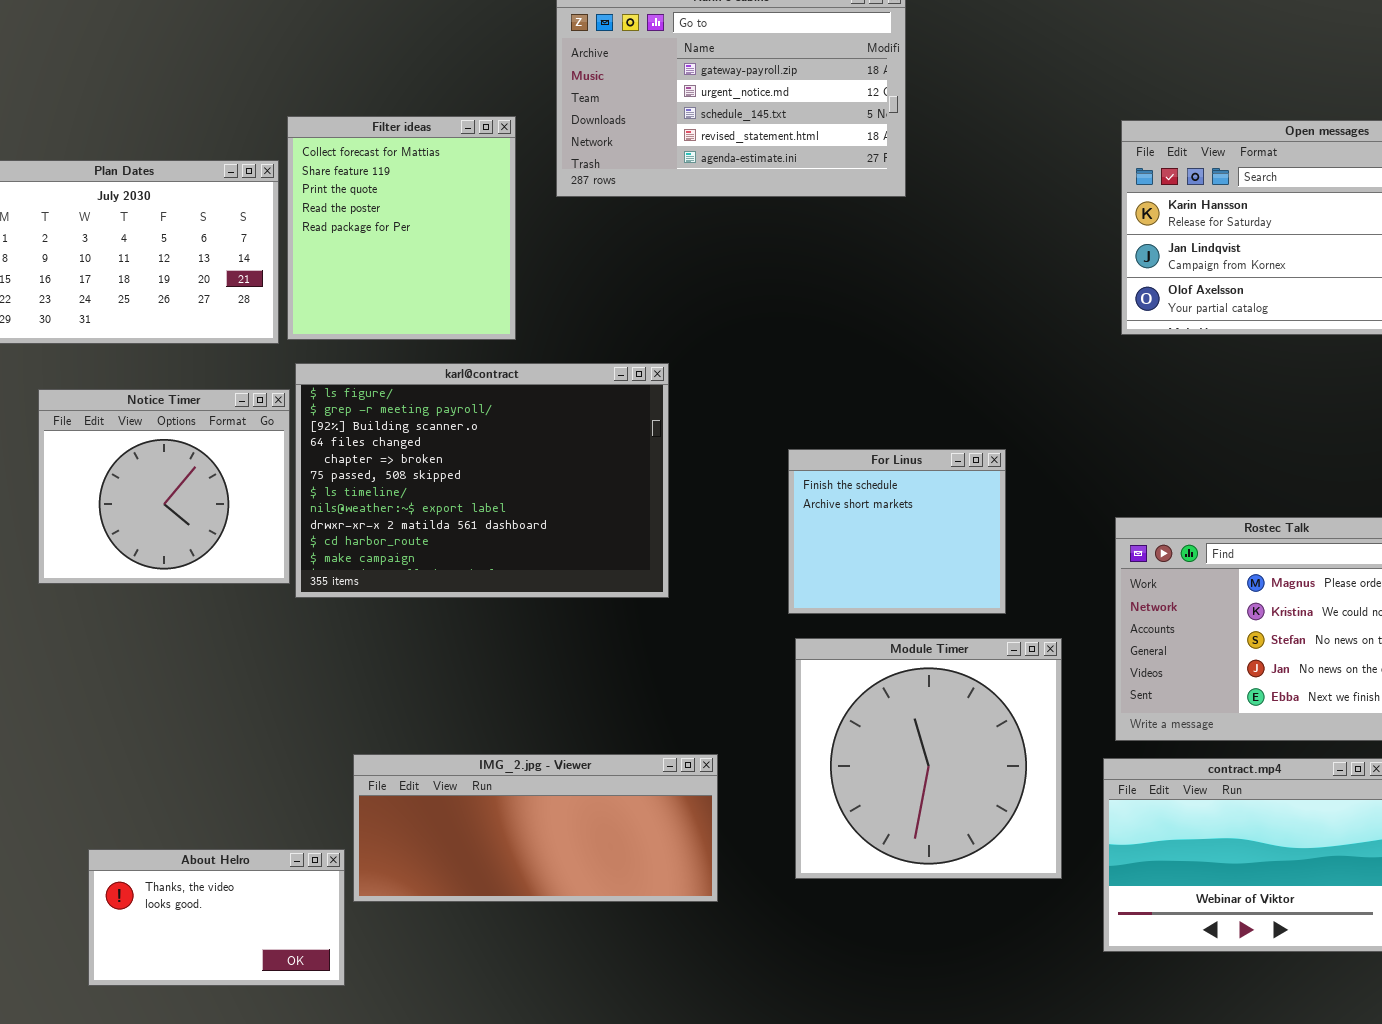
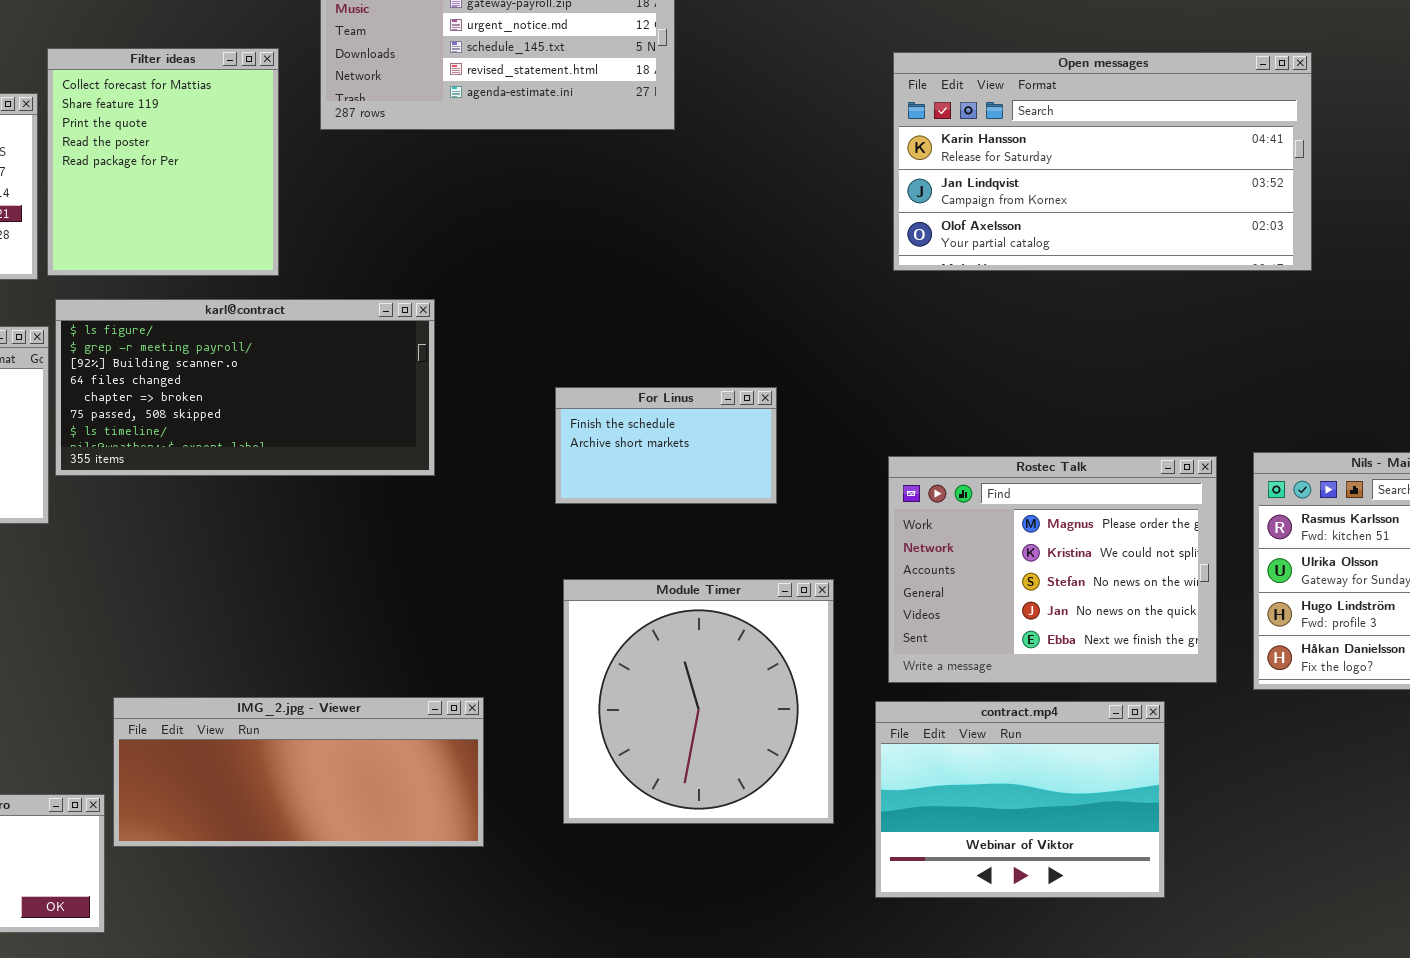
karl@contract: [295,363,669,598] -> [55,299,435,476], resized
For Linus: [788,449,1006,614] -> [555,387,777,504], resized

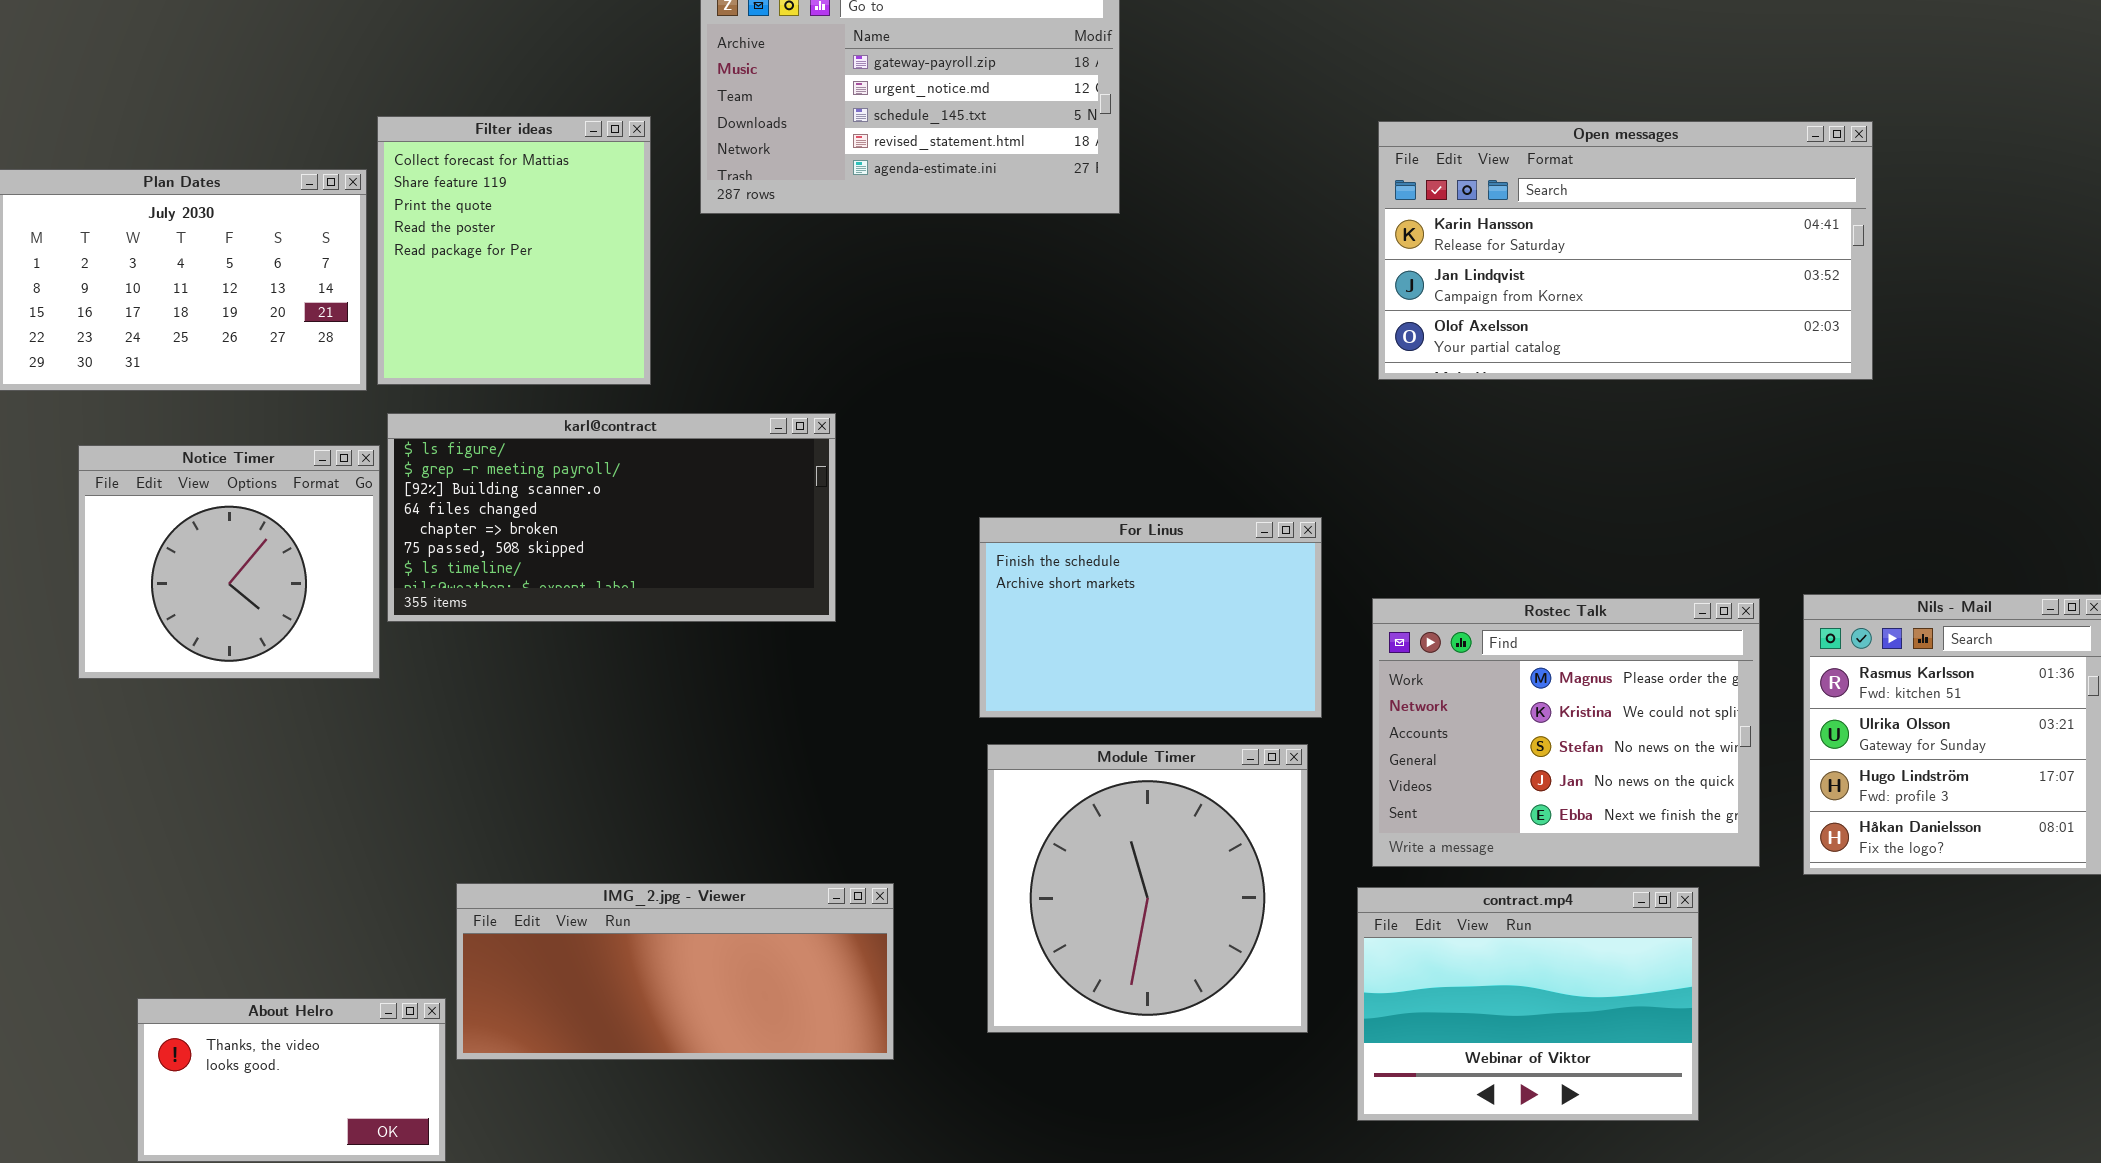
For Linus: [555,387,777,504] -> [979,517,1322,718], resized

